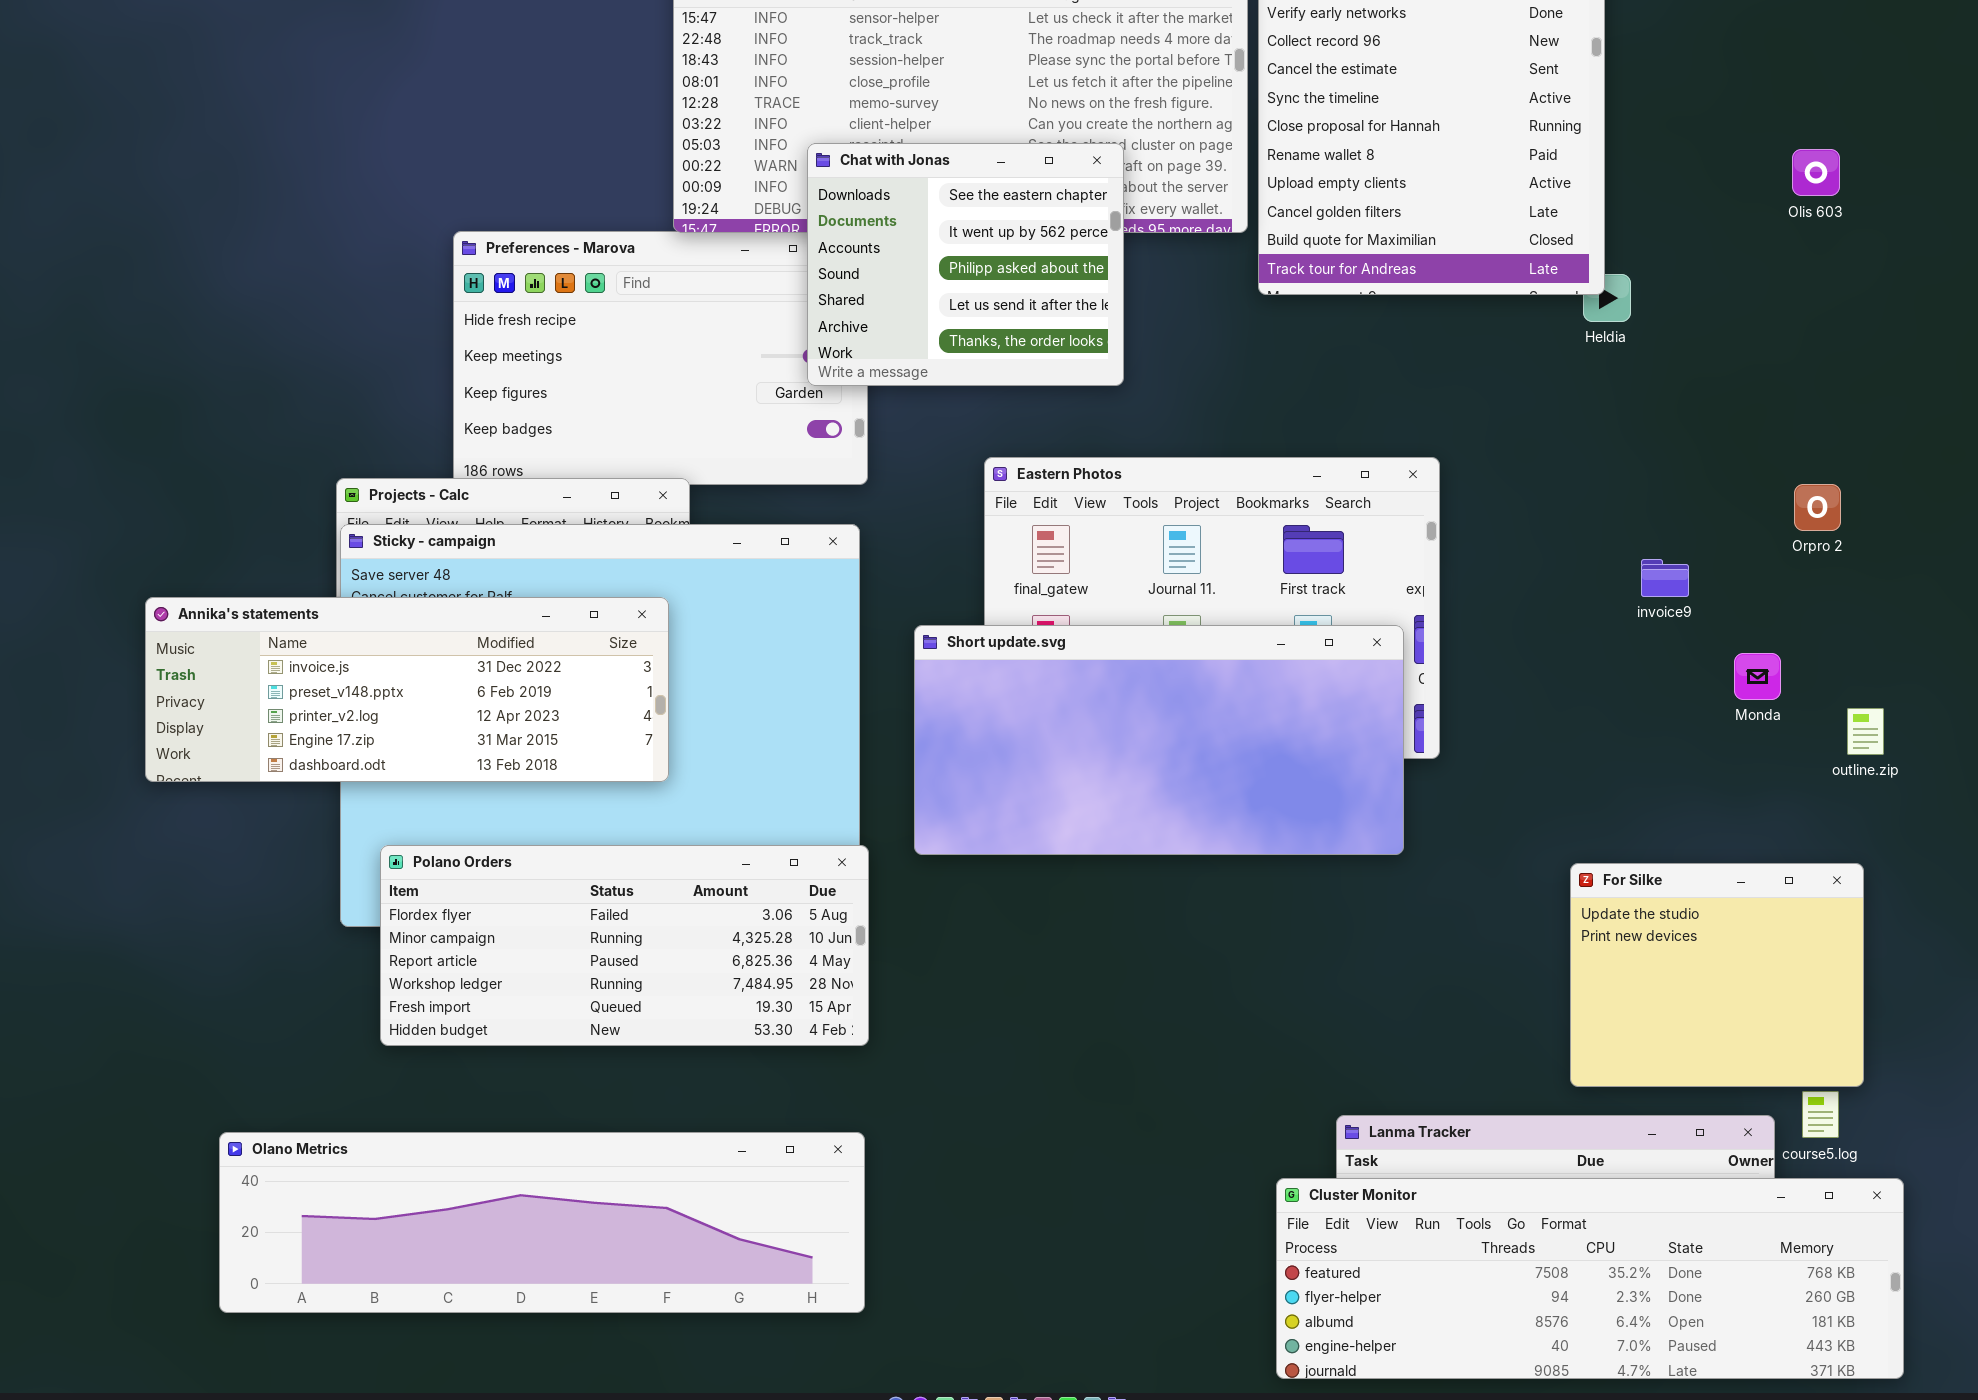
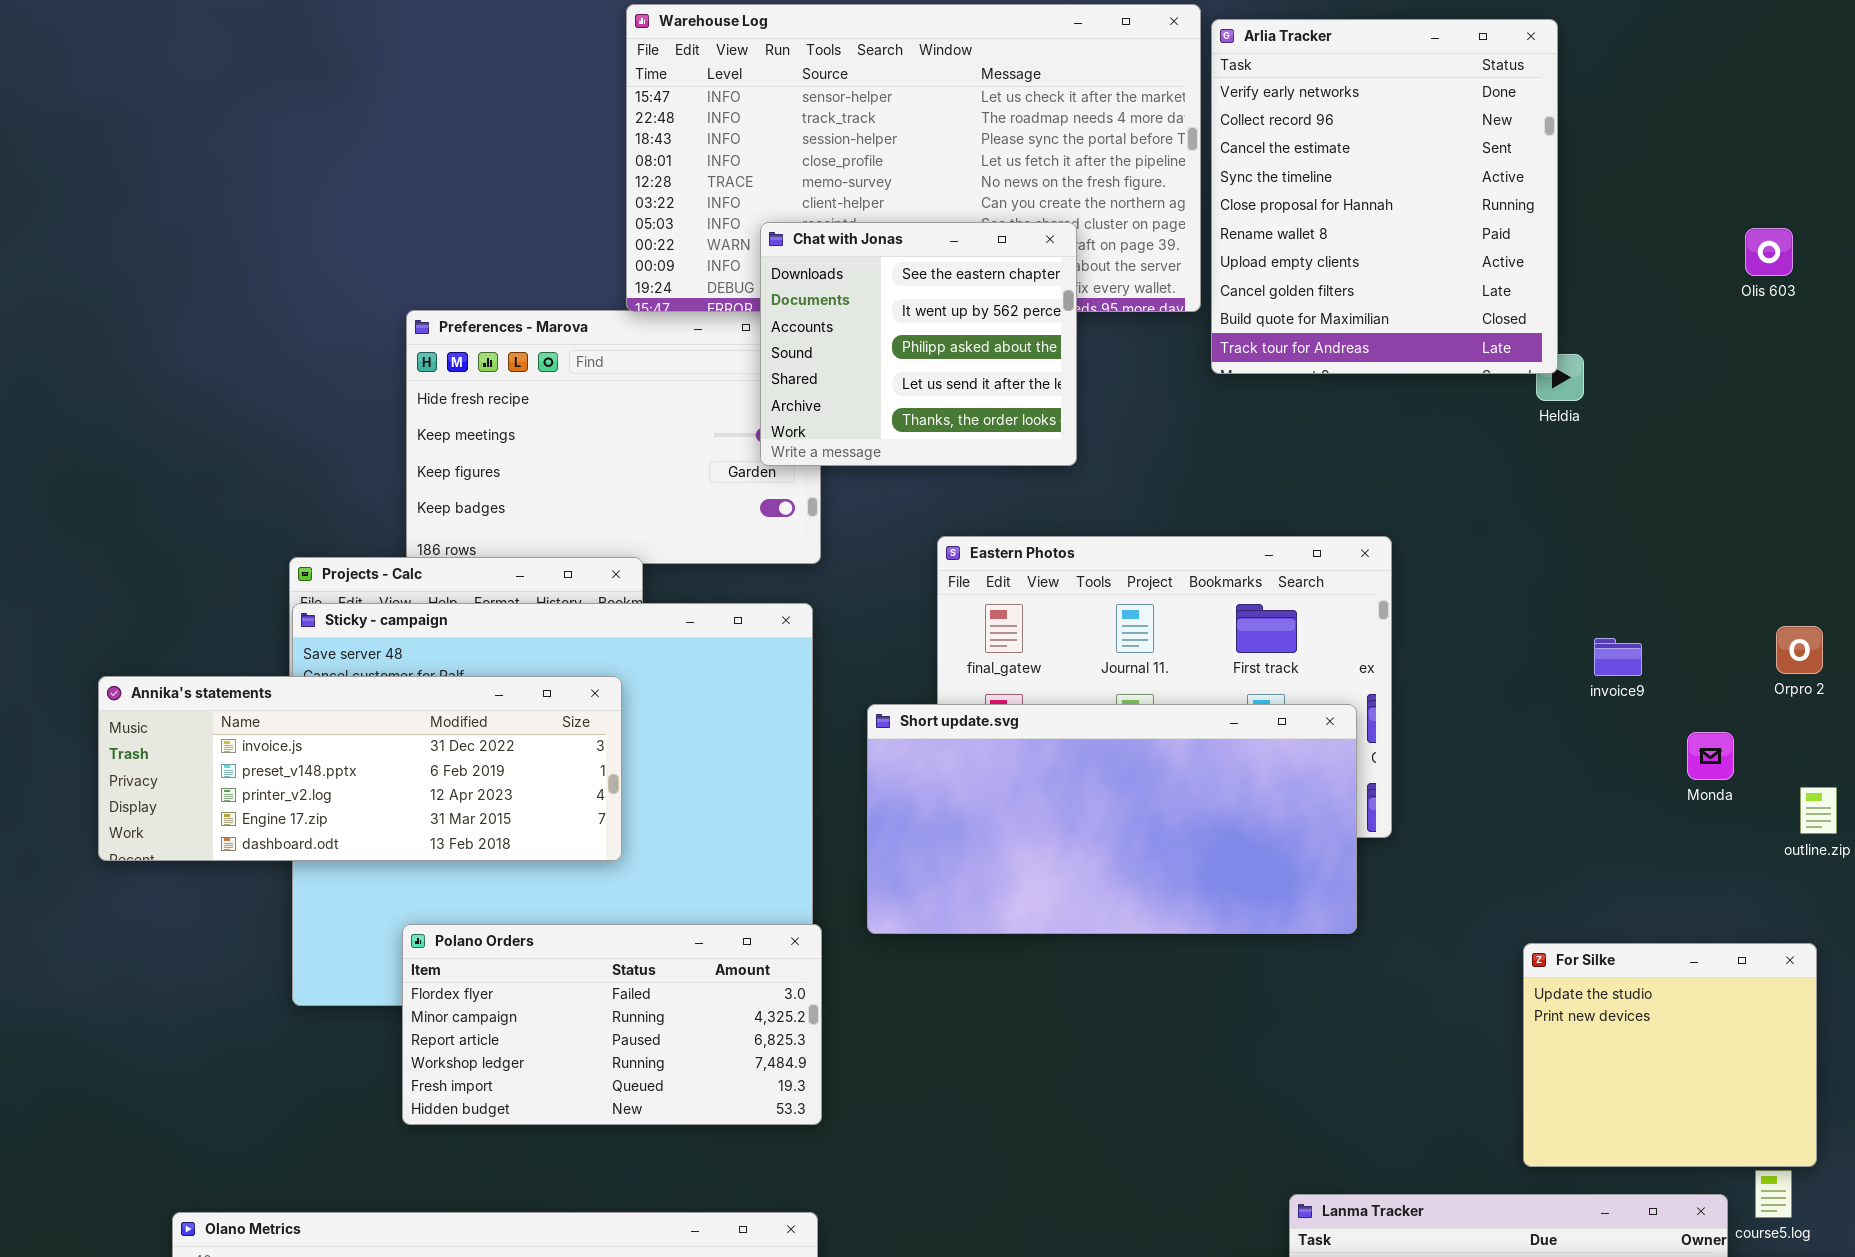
Orpro 2: [1794,484,1841,531] -> [1776,626,1823,674], moved
Polano Orders: [380,845,869,1046] -> [402,924,822,1125], resized

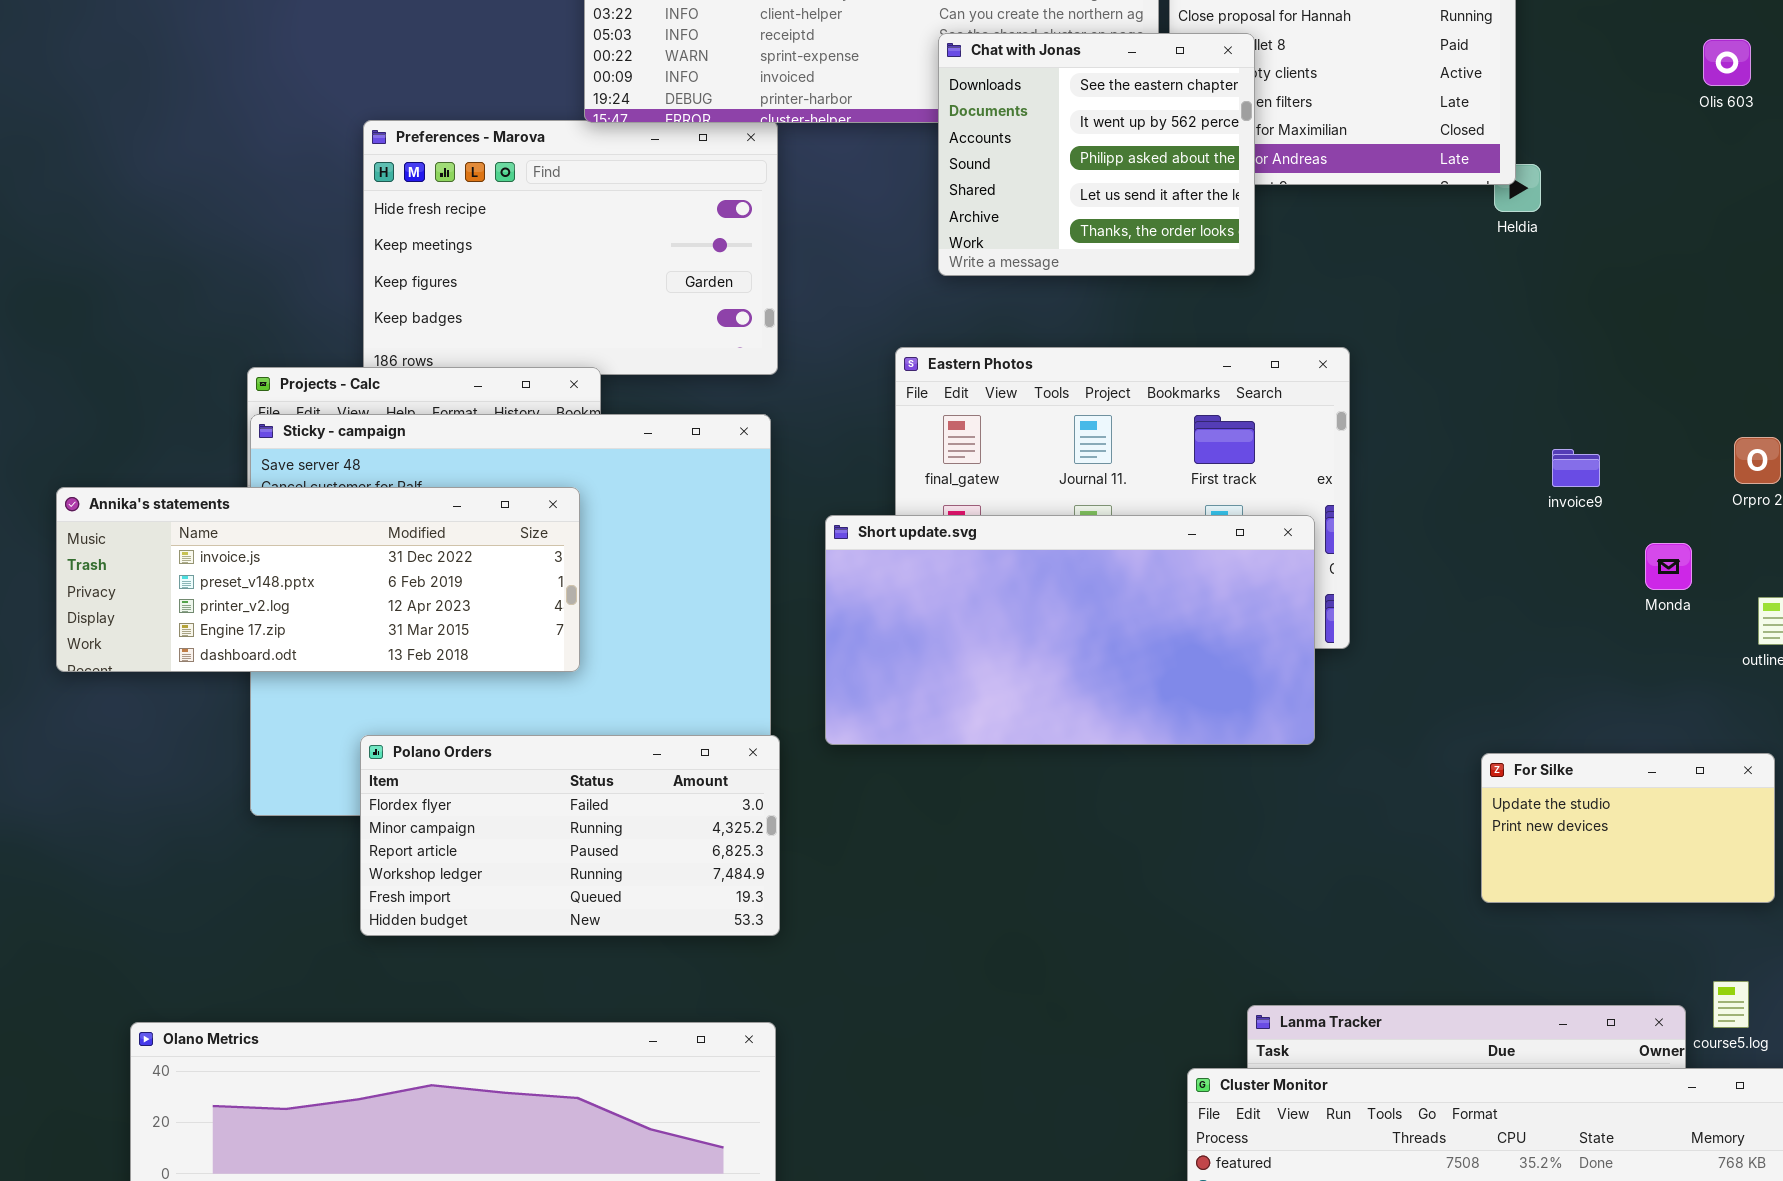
Chat with Jonas: [760,222,1077,466] -> [938,33,1255,276], moved
For Silke: [1523,943,1817,1167] -> [1481,753,1775,903], resized

